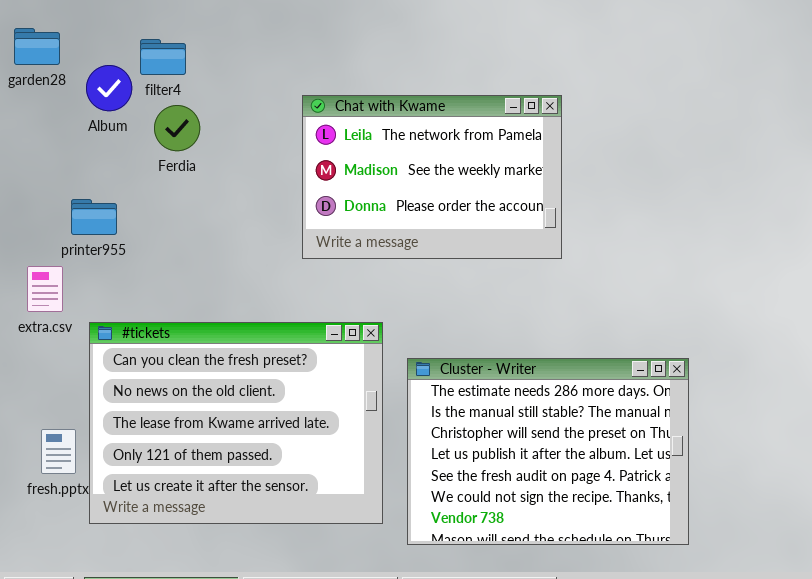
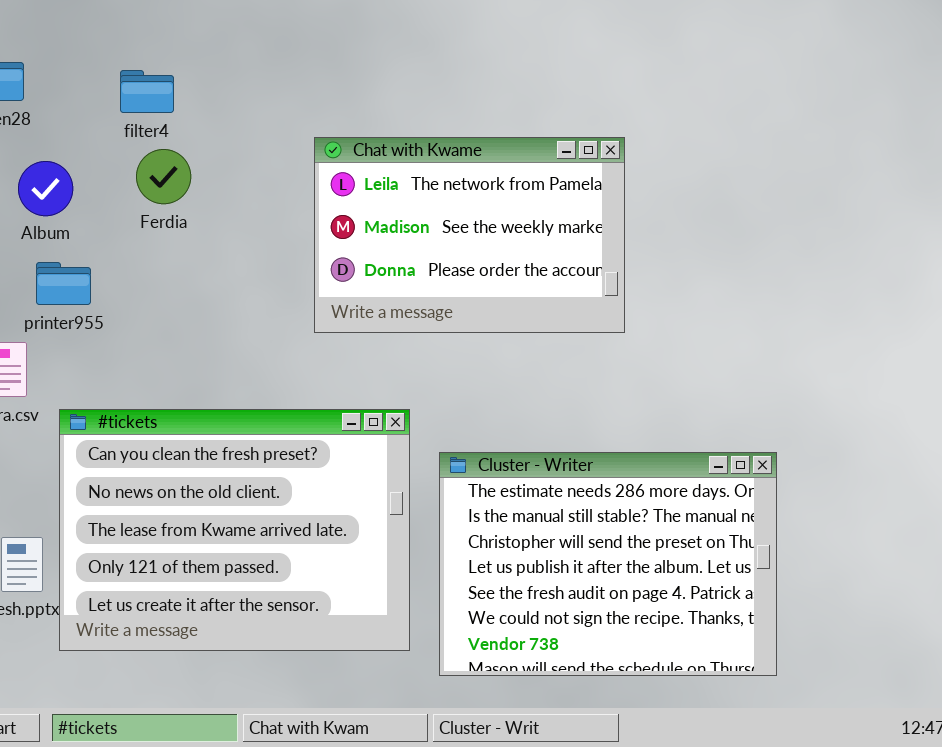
Album: [86,65,132,111] -> [18,161,73,216], moved

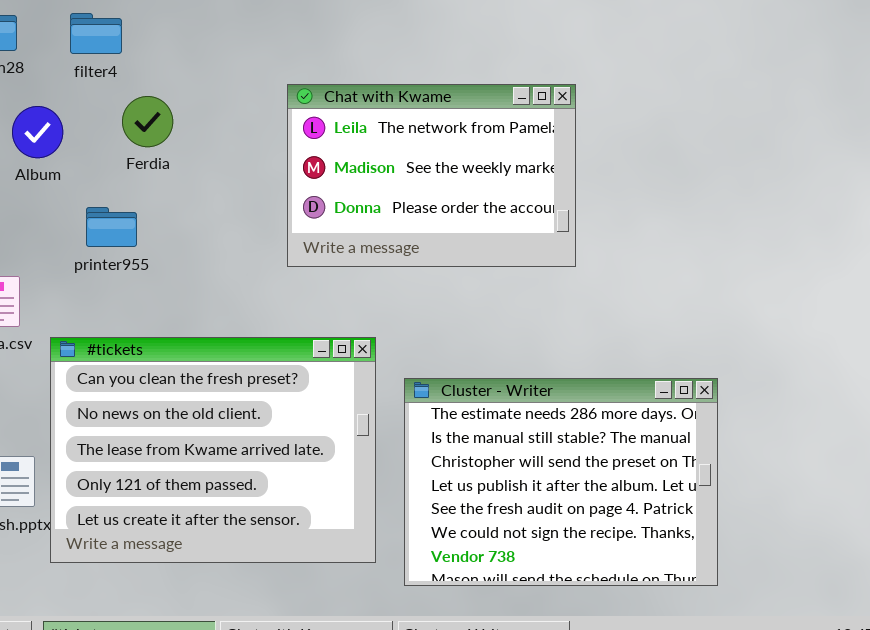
filter4: [120,70,174,113] -> [70,13,122,54], moved
printer955: [36,262,91,305] -> [86,207,137,247], moved

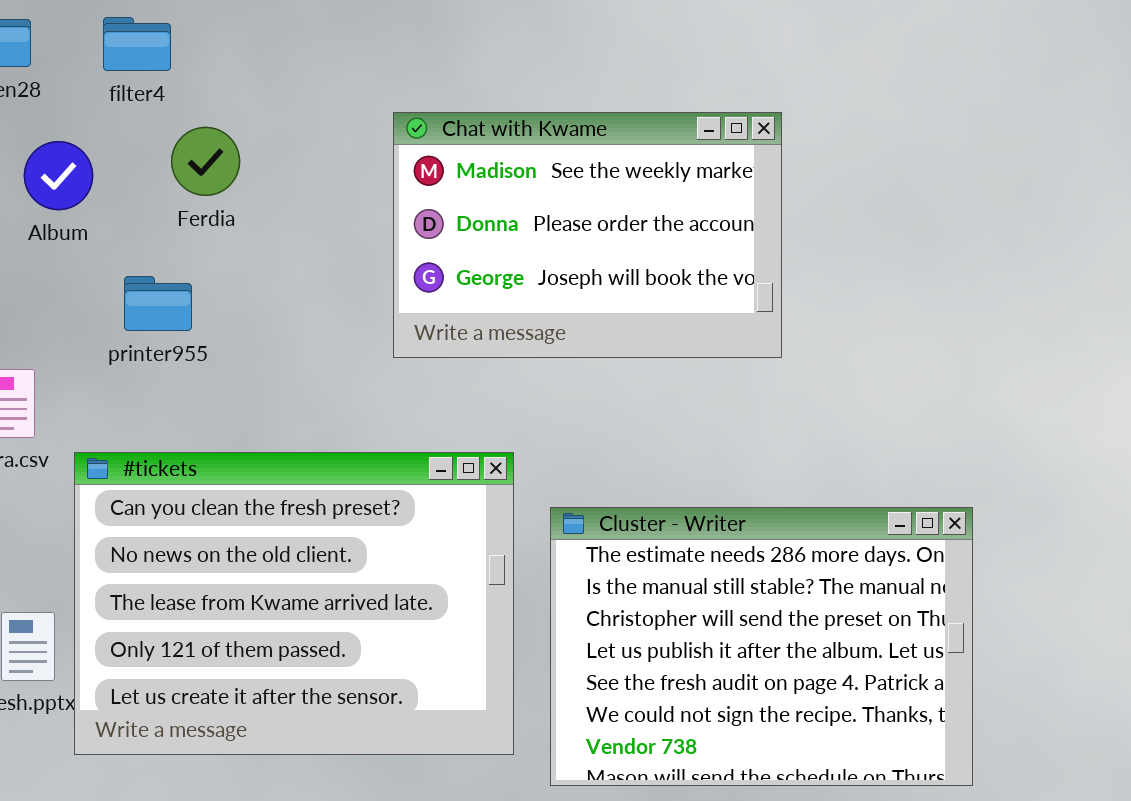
Chat with Kwame: [287,84,576,267] -> [393,112,782,358], scrolled down 1 row

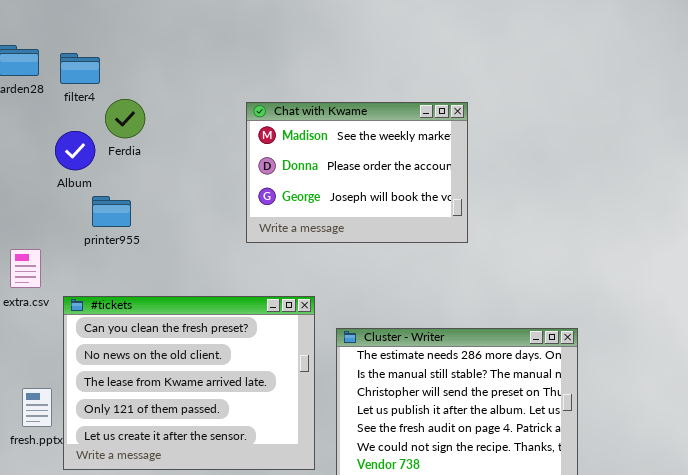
filter4: [103,17,171,71] -> [60,53,100,84], moved
Ferdia: [171,127,240,196] -> [105,99,145,138], moved
Album: [24,141,93,210] -> [55,131,95,170], moved

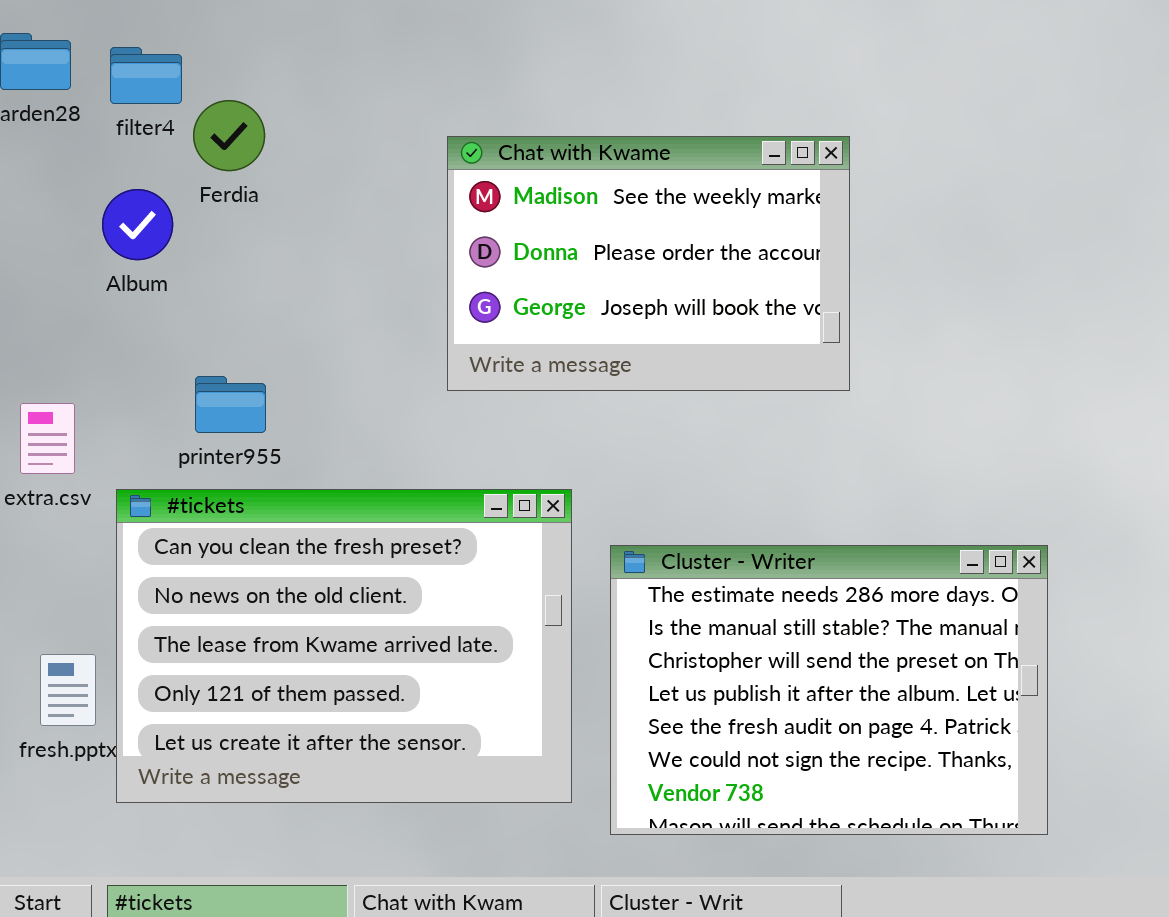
Ferdia: [105,99,145,138] -> [193,100,265,171], moved
printer955: [92,196,131,227] -> [195,376,266,433], moved

